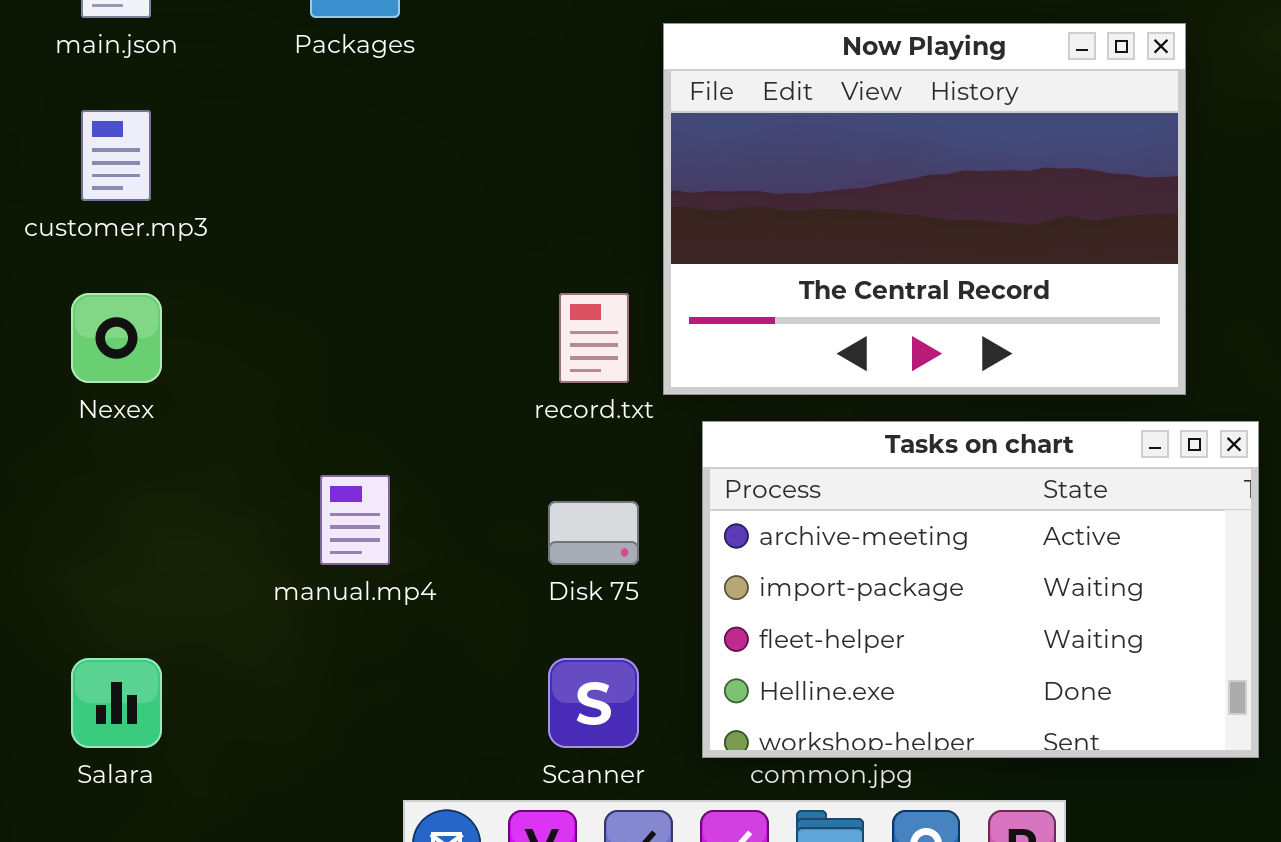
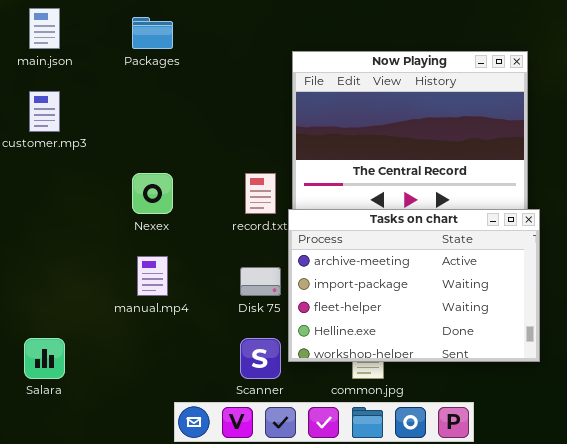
Nexex: [71,293,162,383] -> [132,173,173,214], moved
Tasks on chart: [702,421,1259,758] -> [288,209,540,362], moved

